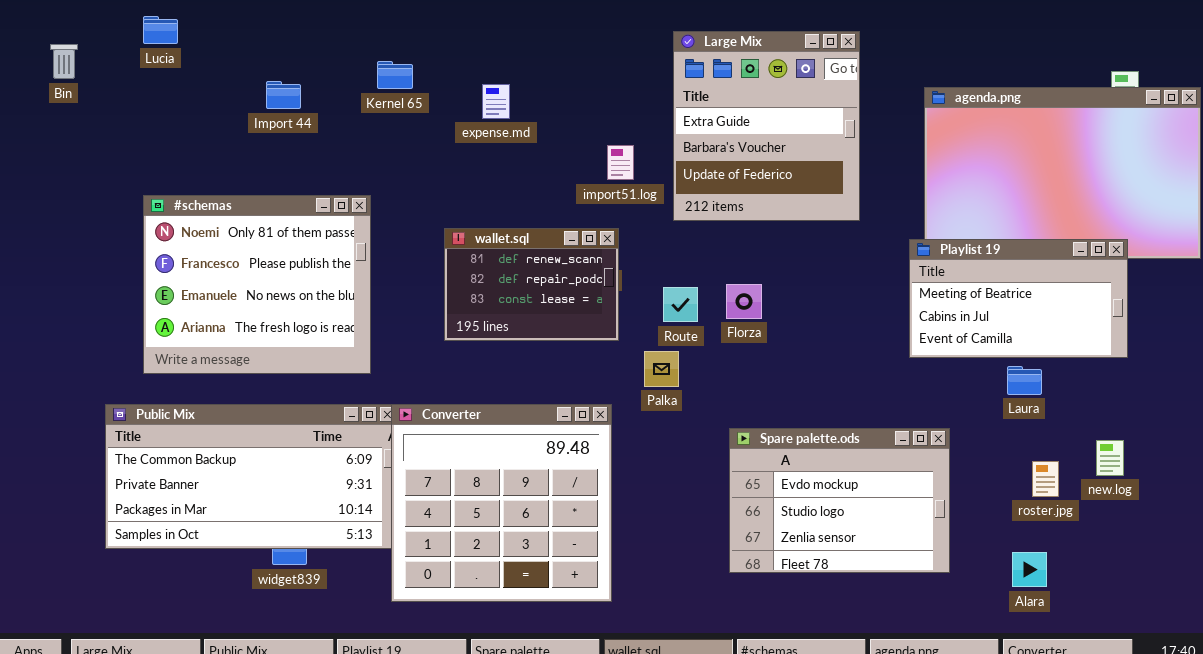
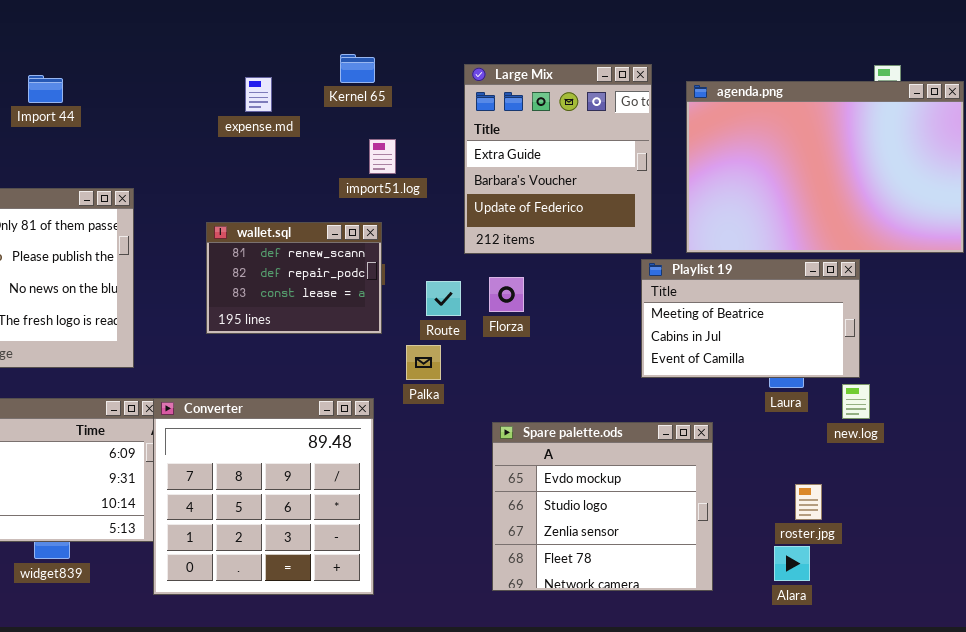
Large Mix: [673,31,860,221] -> [464,64,652,254], moved
Kernel 65: [377,61,413,89] -> [340,54,375,83], moved
Playlist 19: [909,239,1128,358] -> [641,259,860,378], moved
Spare palette.ods: [729,428,950,573] -> [492,422,713,591], resized
new.log: [1096,440,1124,476] -> [842,384,870,419], moved
roster.jpg: [1032,461,1059,497] -> [795,484,822,520], moved

